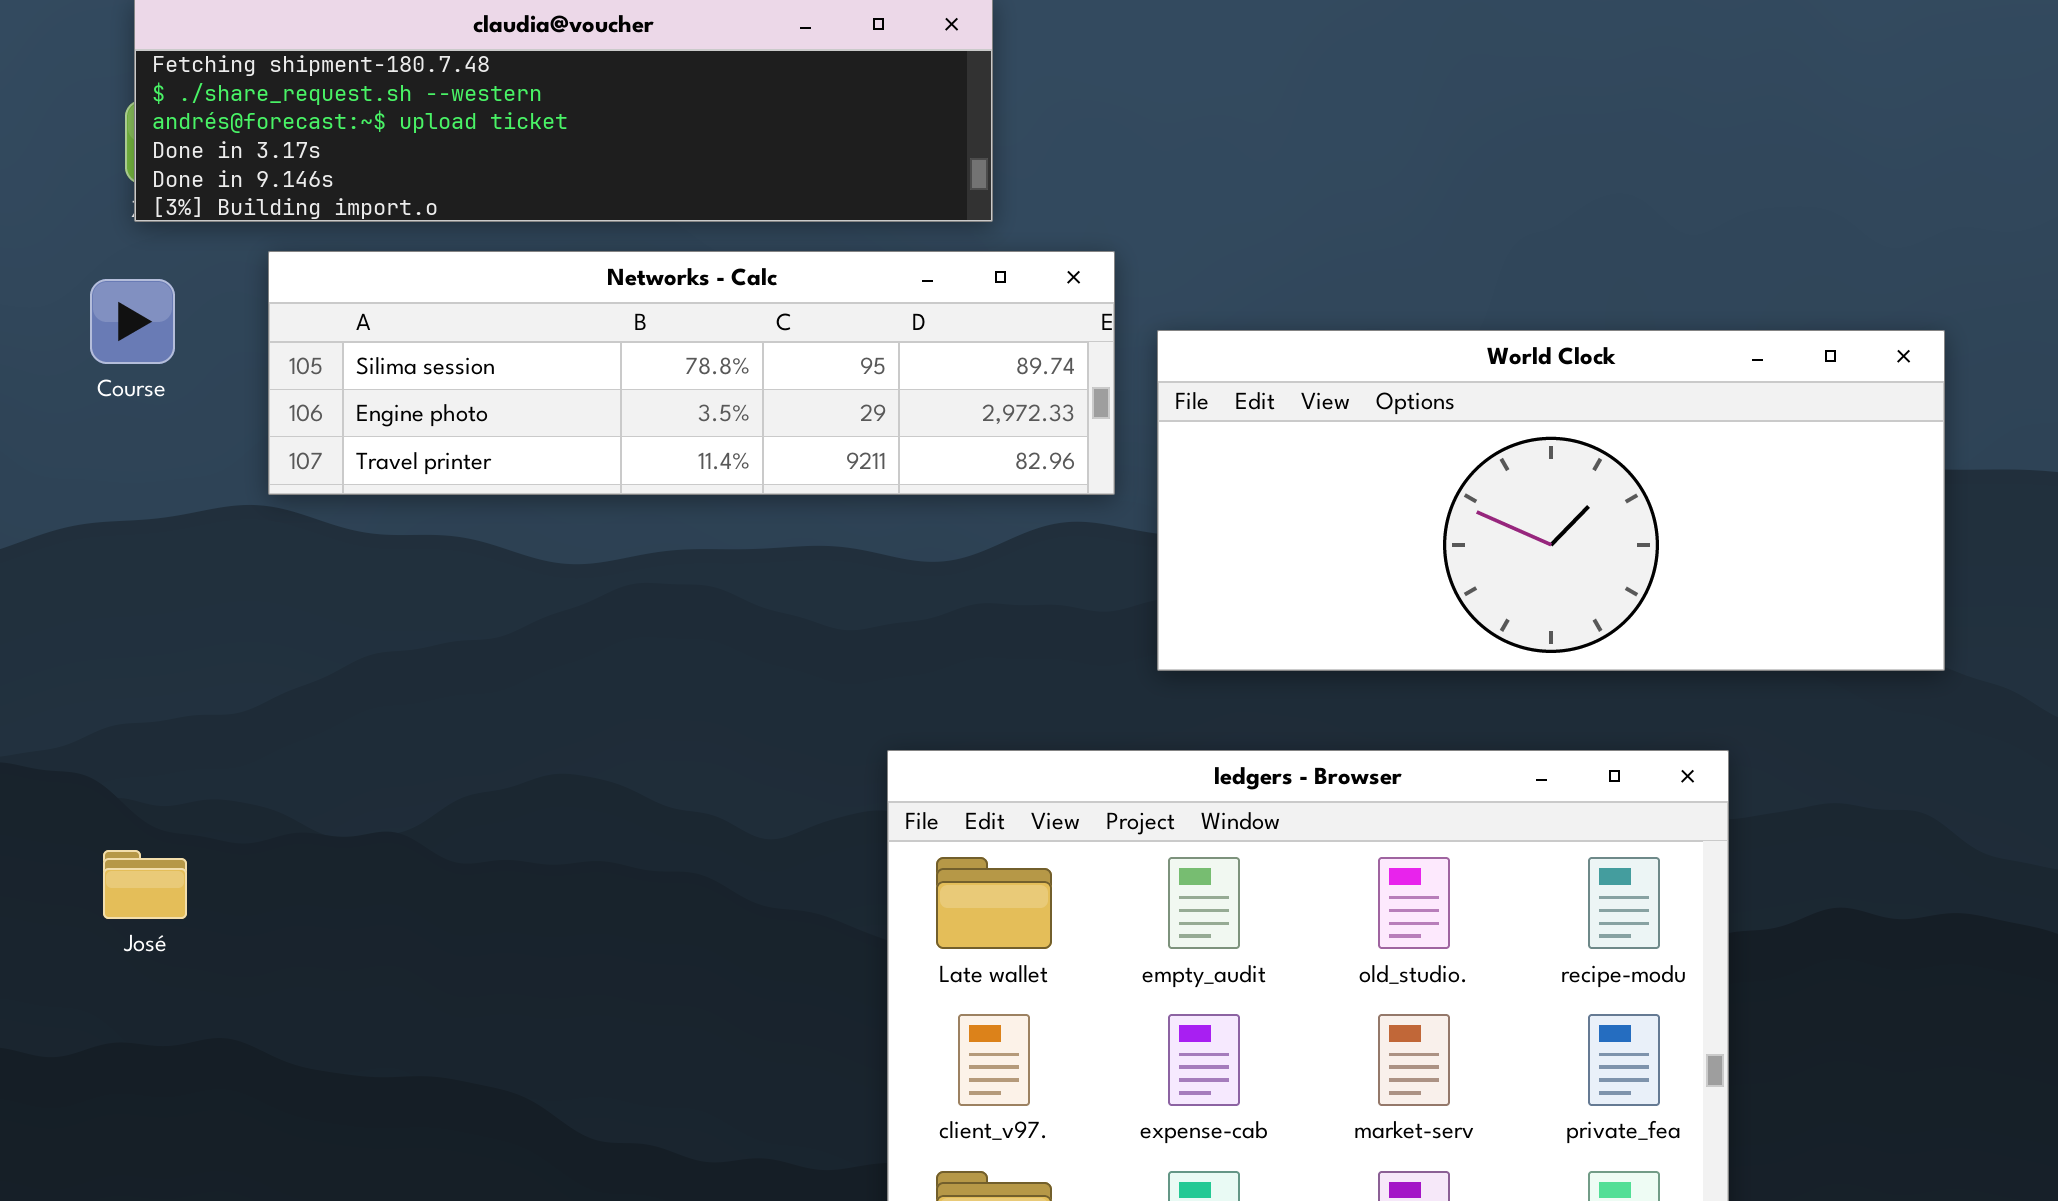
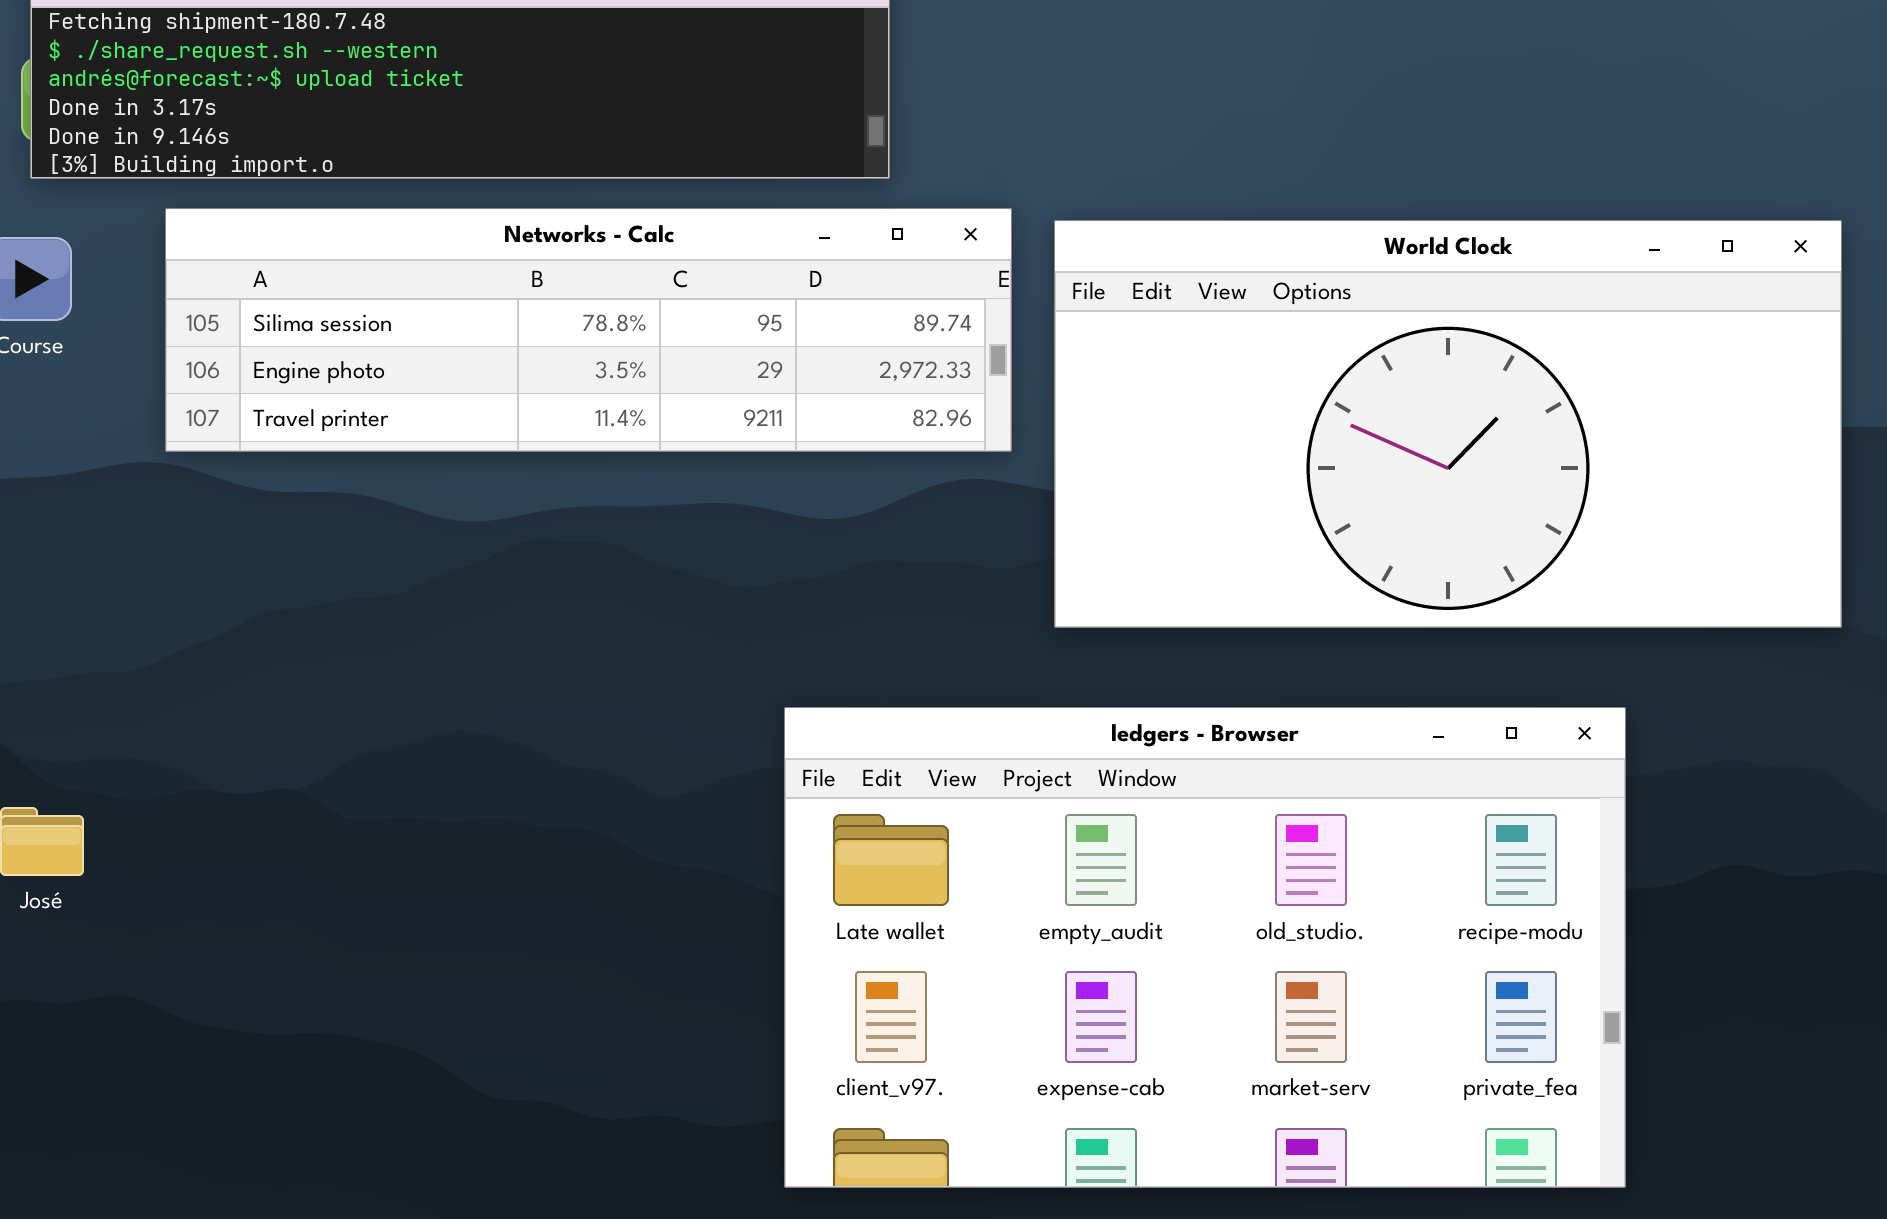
World Clock: [1157,330,1945,671] -> [1054,220,1842,628], resized

